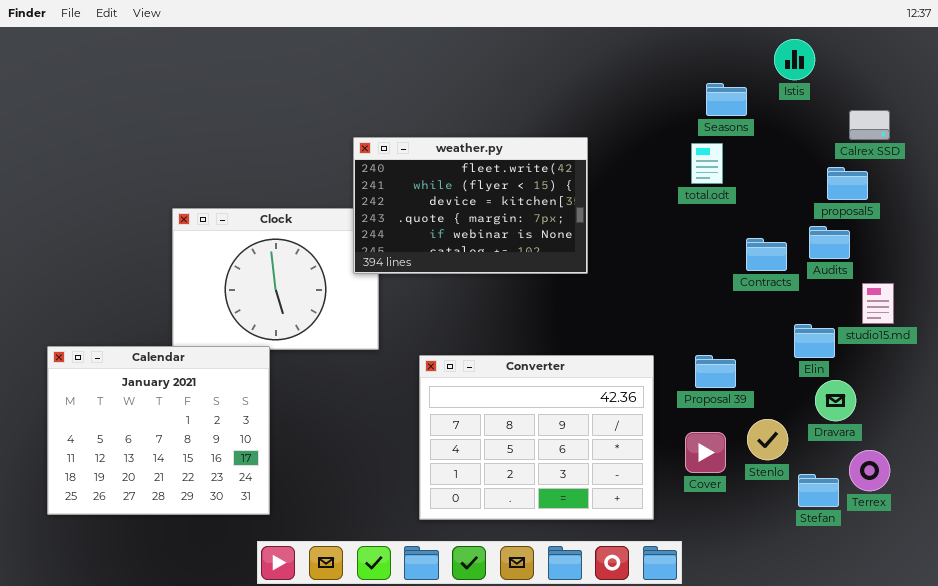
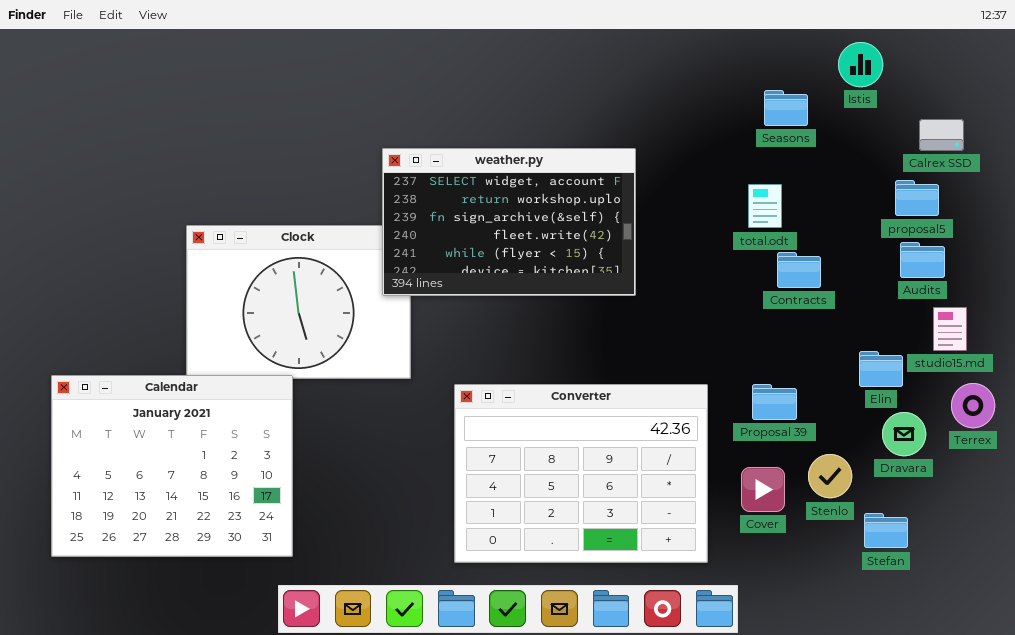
weather.py: [353,137,588,274] -> [382,148,636,296], scrolled up 3 rows
total.odt: [691,143,723,184] -> [748,184,782,228], moved
Audits: [809,226,850,259] -> [900,242,945,278], moved
Contracts: [746,238,787,271] -> [777,252,821,288], moved
Terrex: [849,450,890,491] -> [951,383,995,428], moved

